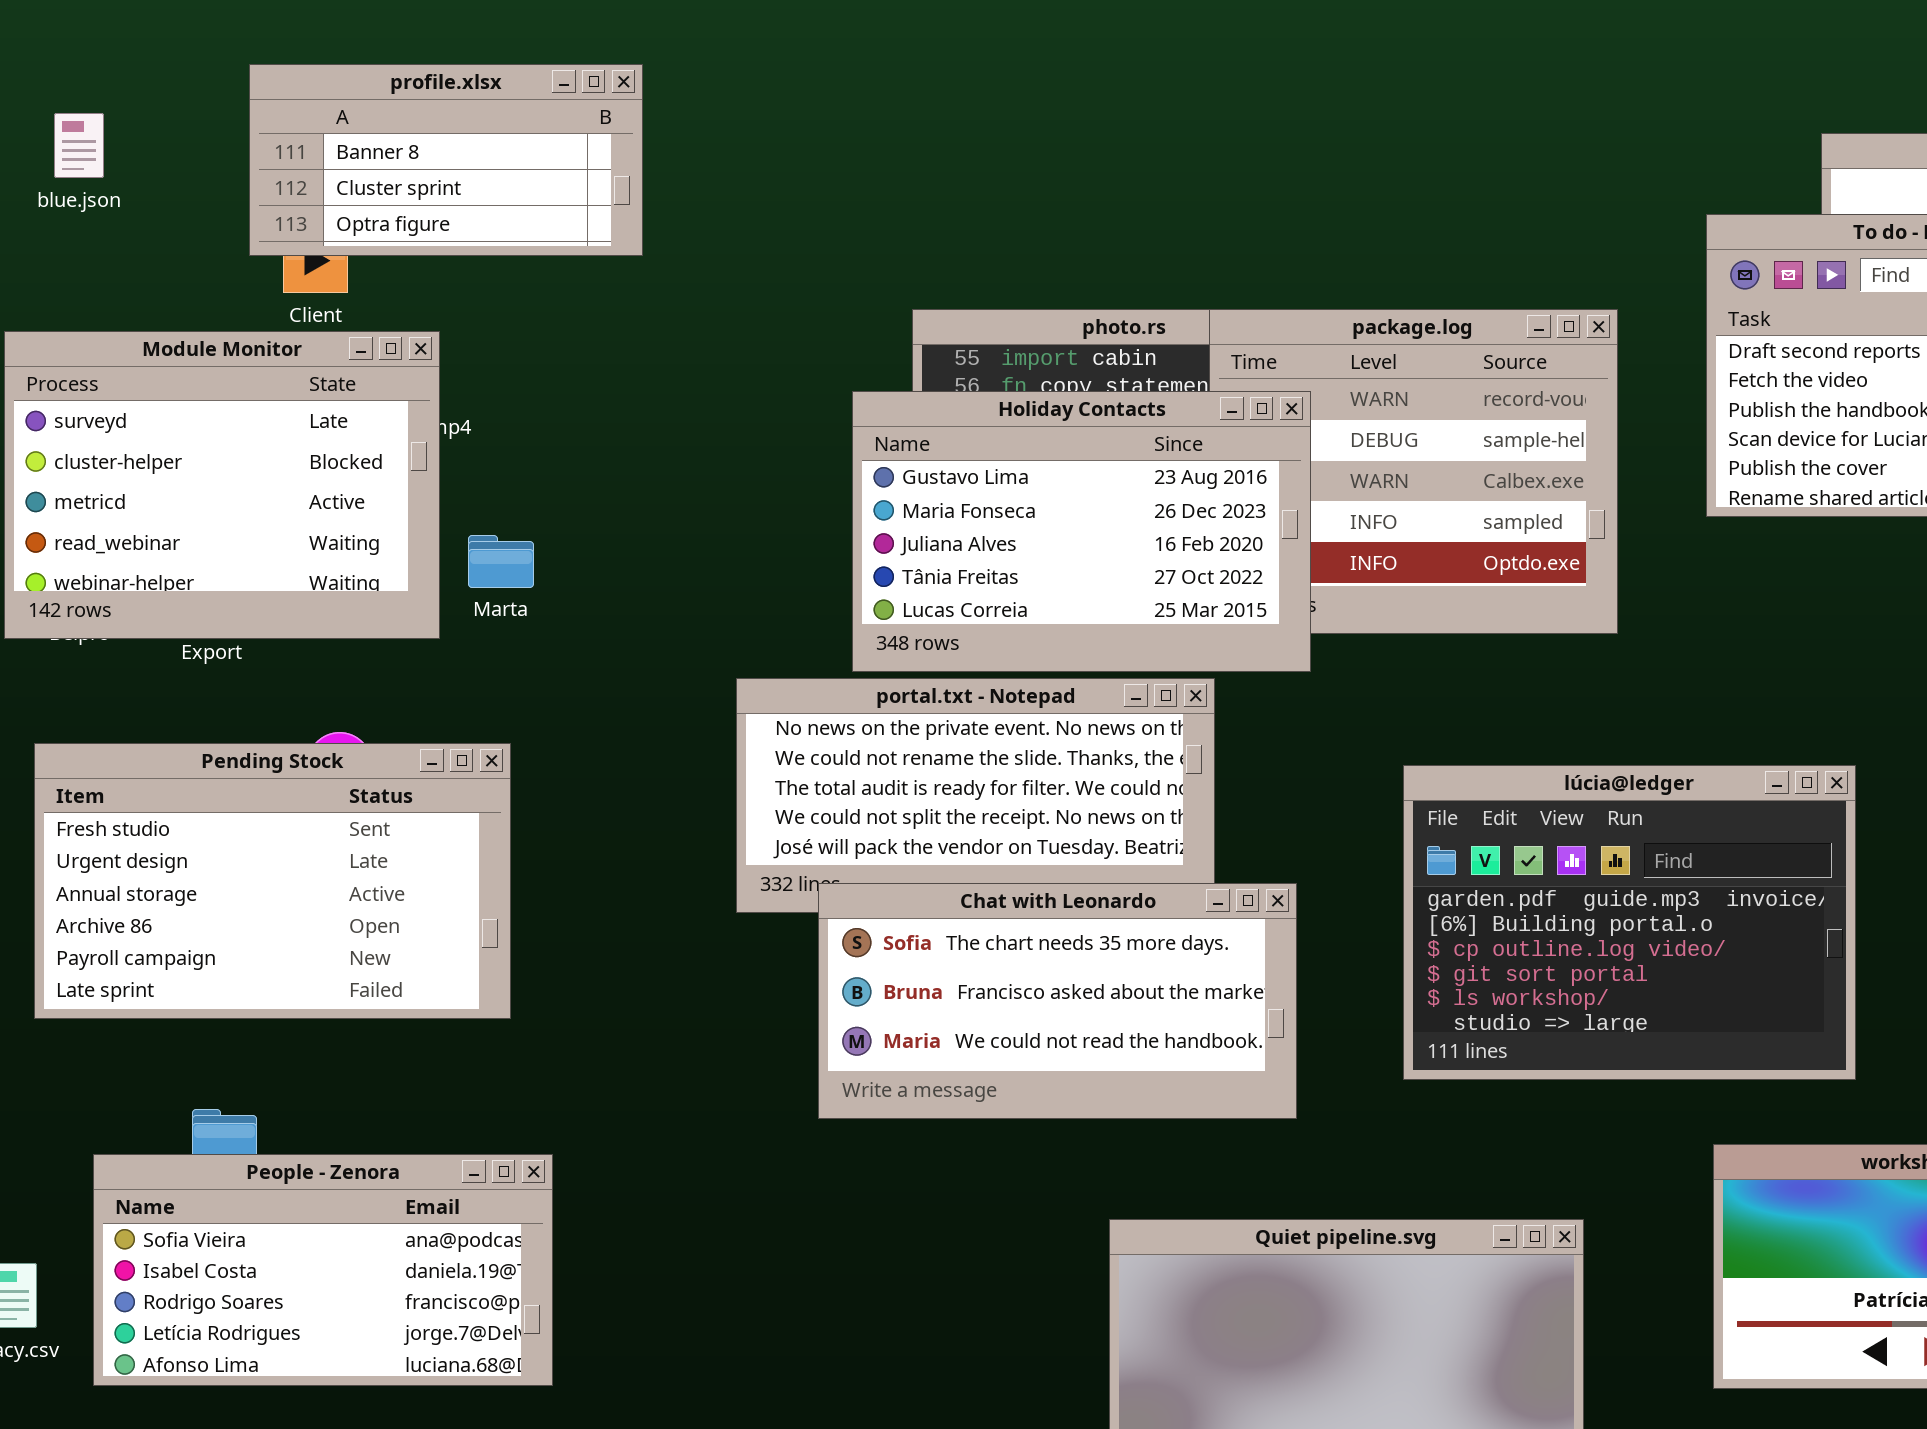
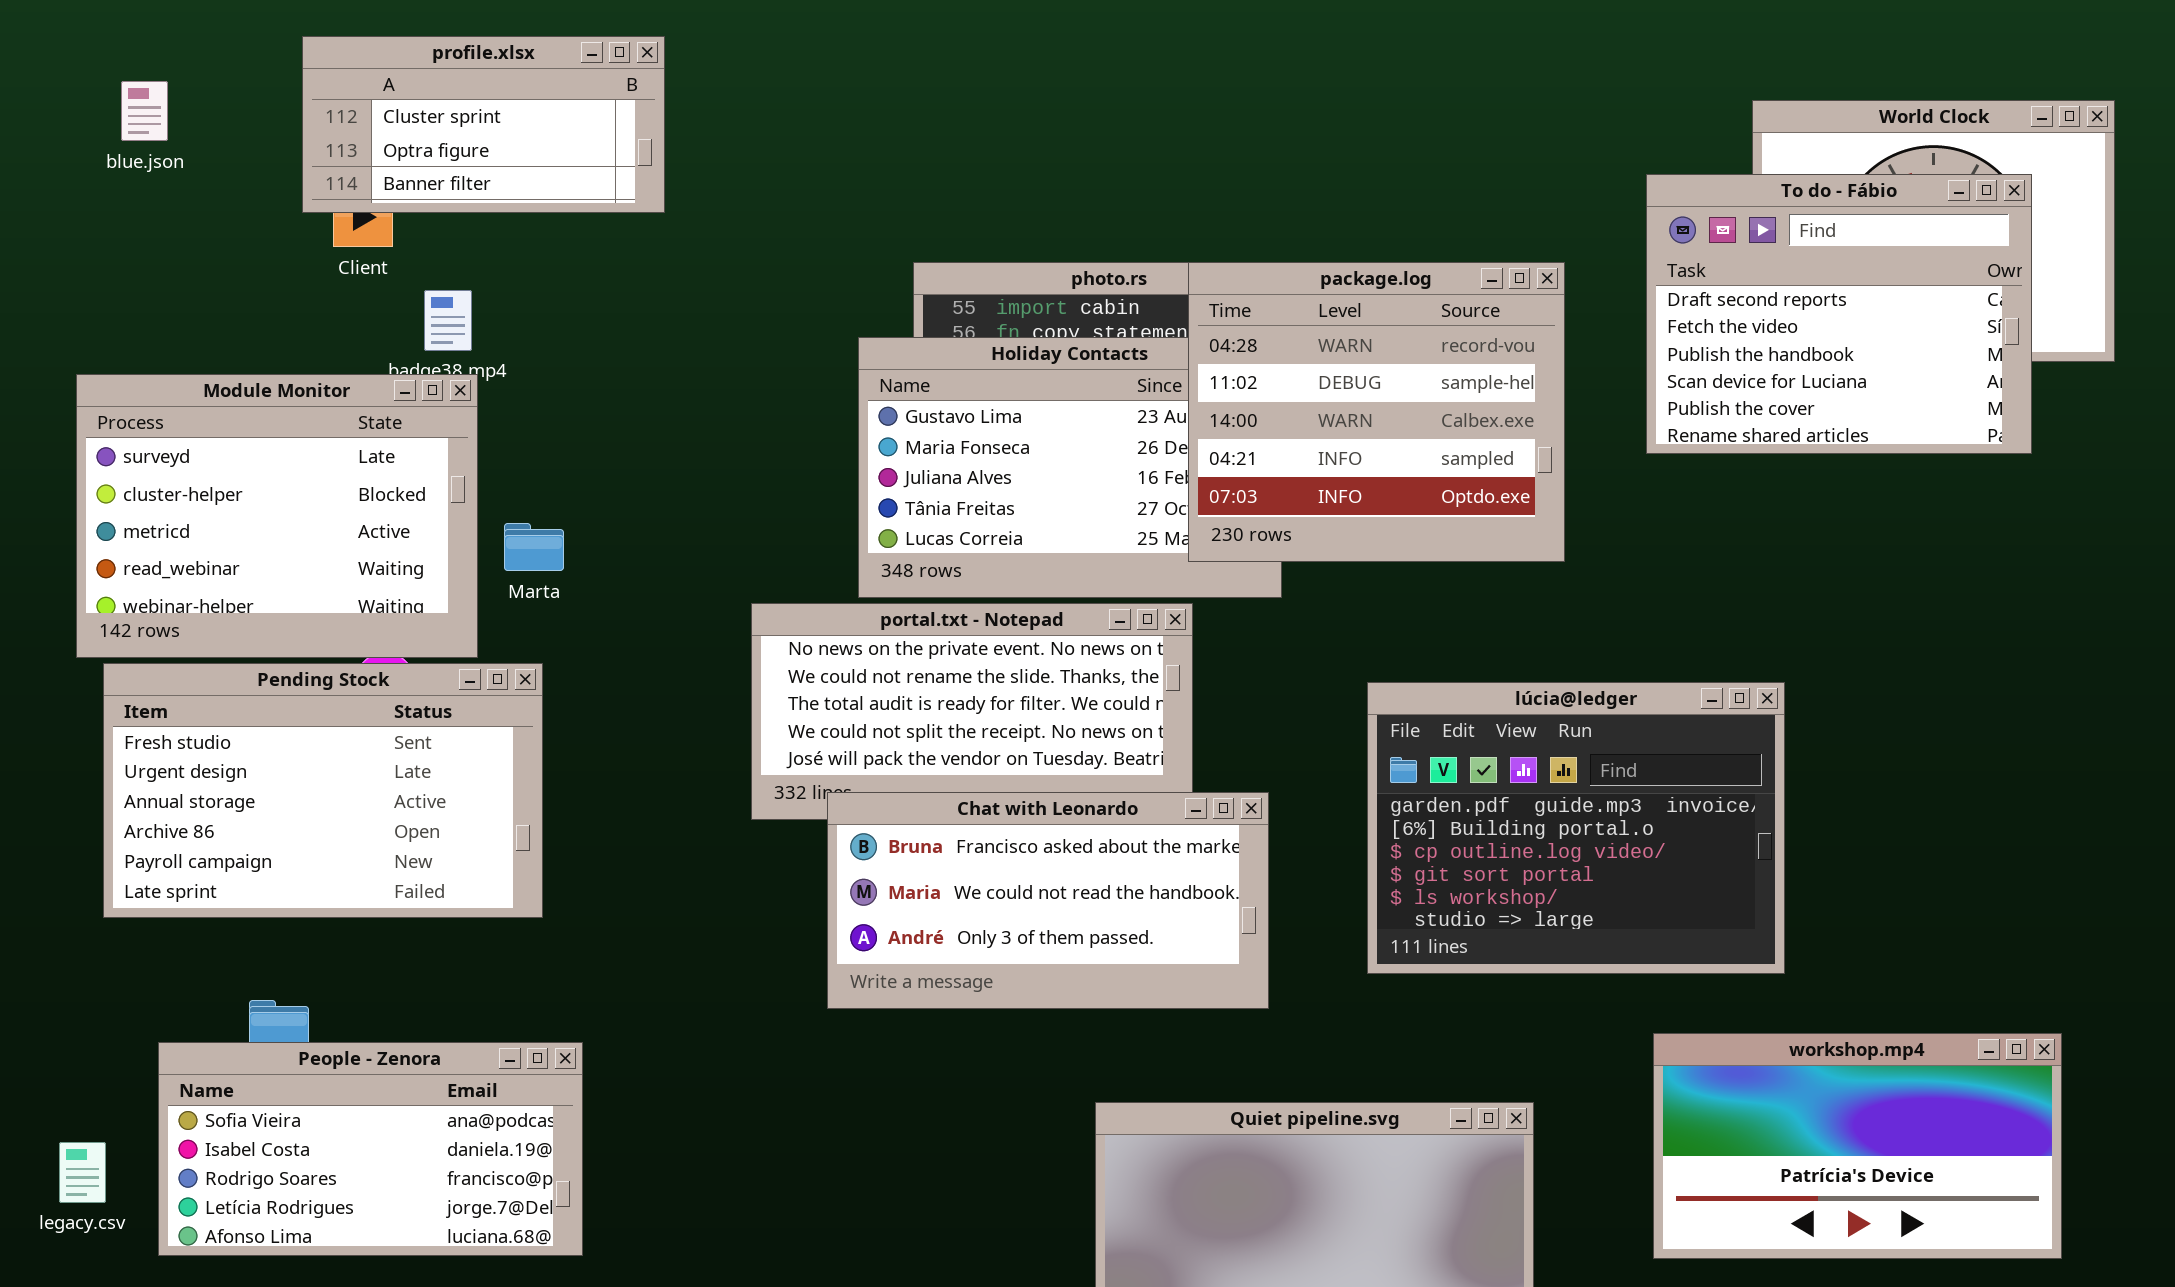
profile.xlsx: [249,64,643,256] -> [302,36,665,213], scrolled down 1 row
package.log: [1209,309,1618,634] -> [1188,262,1565,562], raised
Module Monitor: [4,331,440,639] -> [76,374,478,658], moved
Marta: [468,535,534,588] -> [504,523,564,571], moved
Chat with Leonardo: [818,883,1297,1119] -> [827,792,1269,1009], scrolled down 1 row

